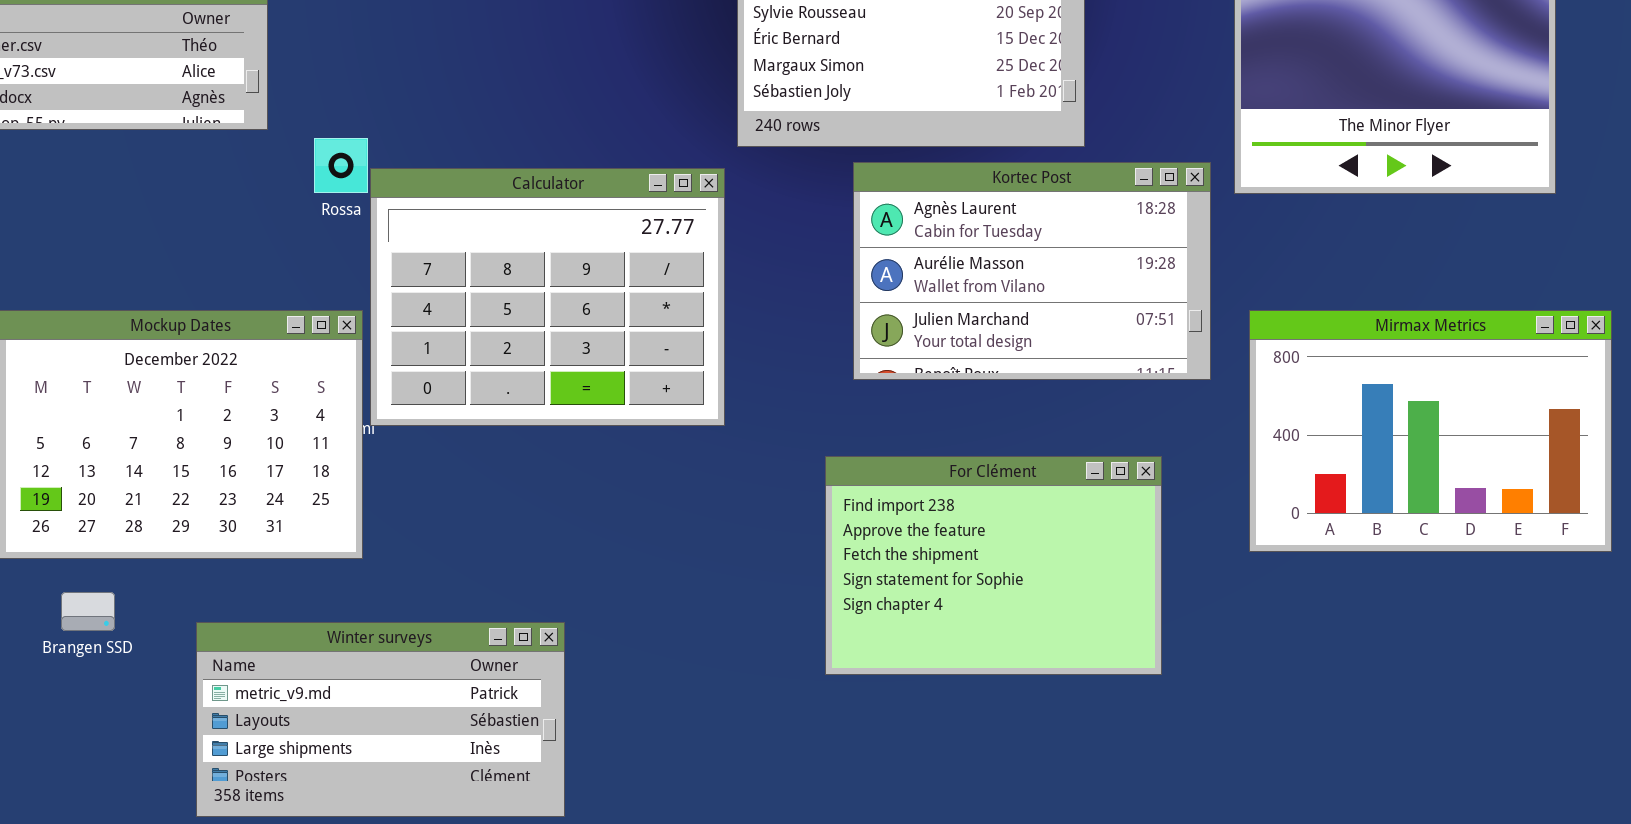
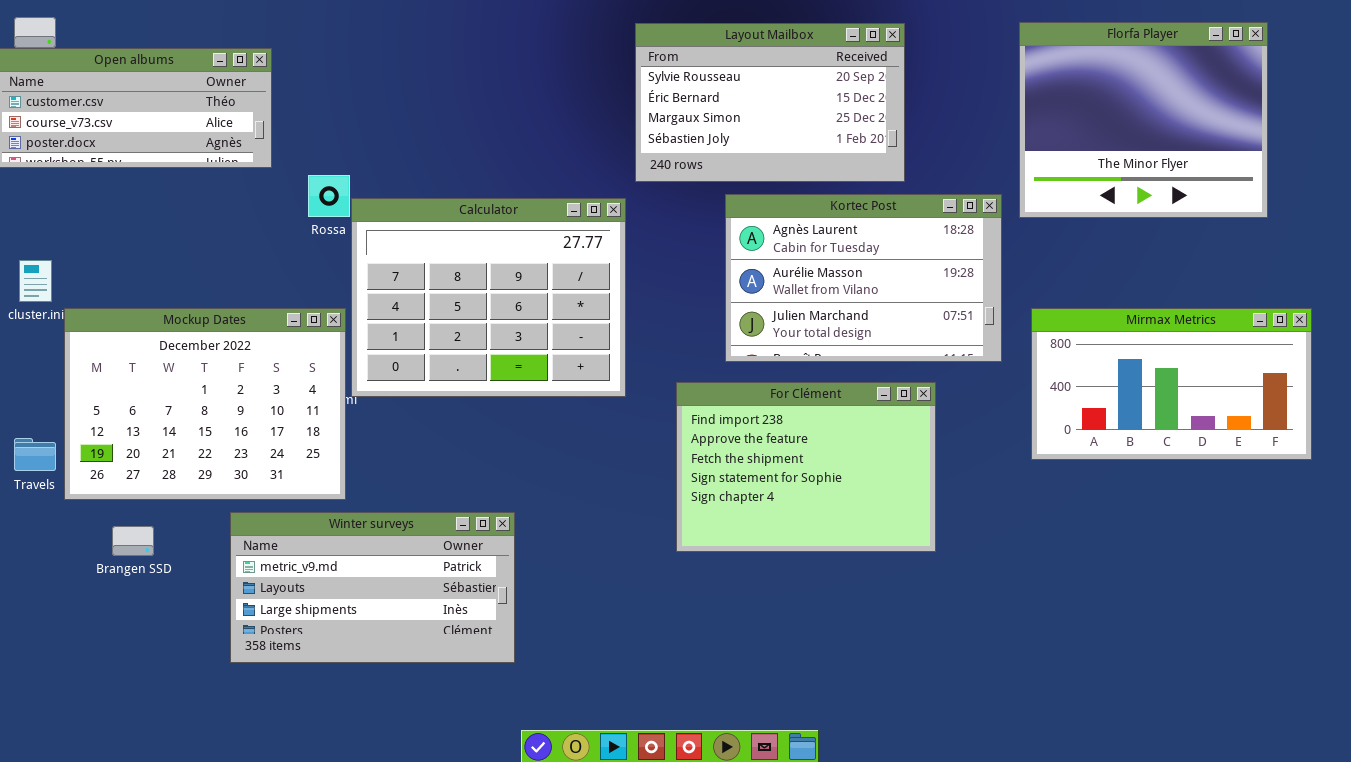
Mirmax Metrics: [1249,310,1612,552] -> [1031,308,1312,460], resized
For Clément: [825,456,1162,675] -> [676,382,936,552], moved
Winter surveys: [196,622,565,817] -> [230,512,515,663], moved

